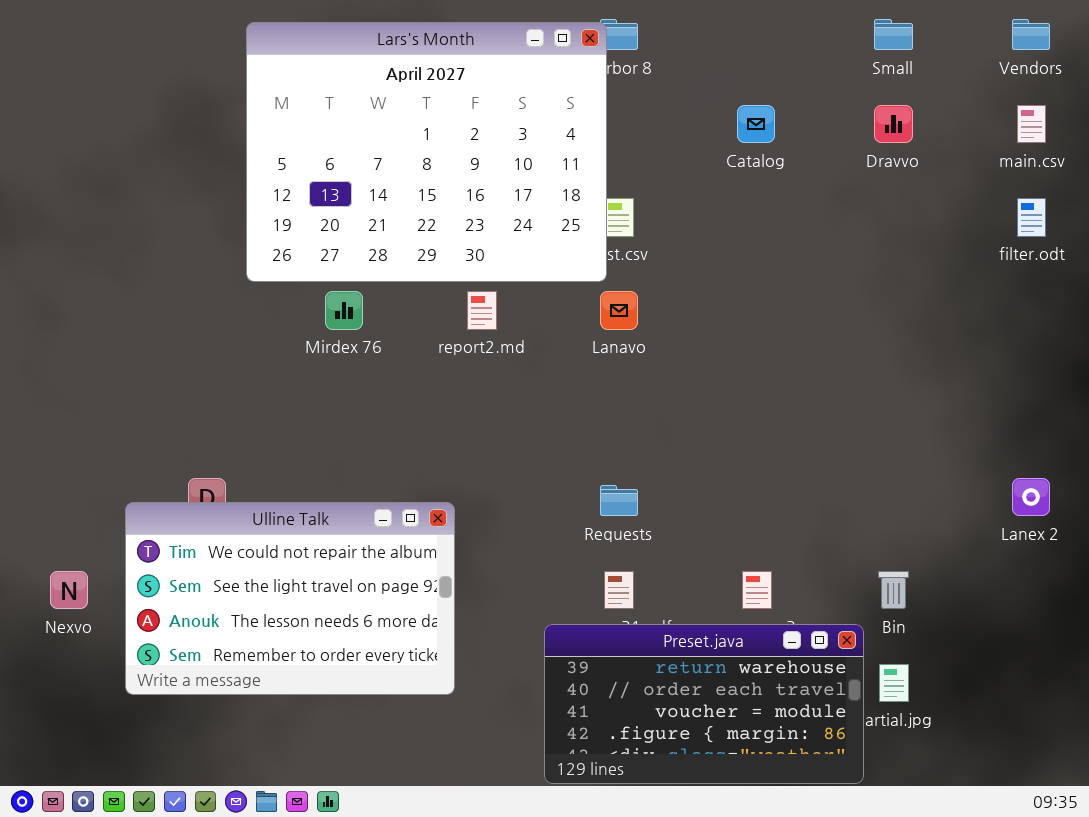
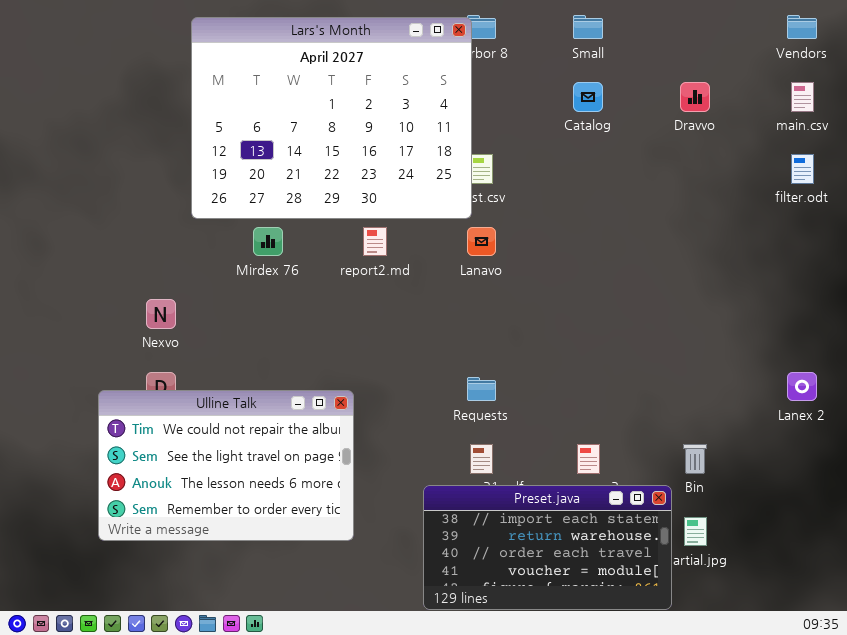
Small: [874,19,913,50] -> [573,15,603,39], moved
Nexvo: [50,571,88,609] -> [146,299,176,329], moved
Preset.java: [544,624,864,784] -> [423,485,672,610], scrolled up 1 row

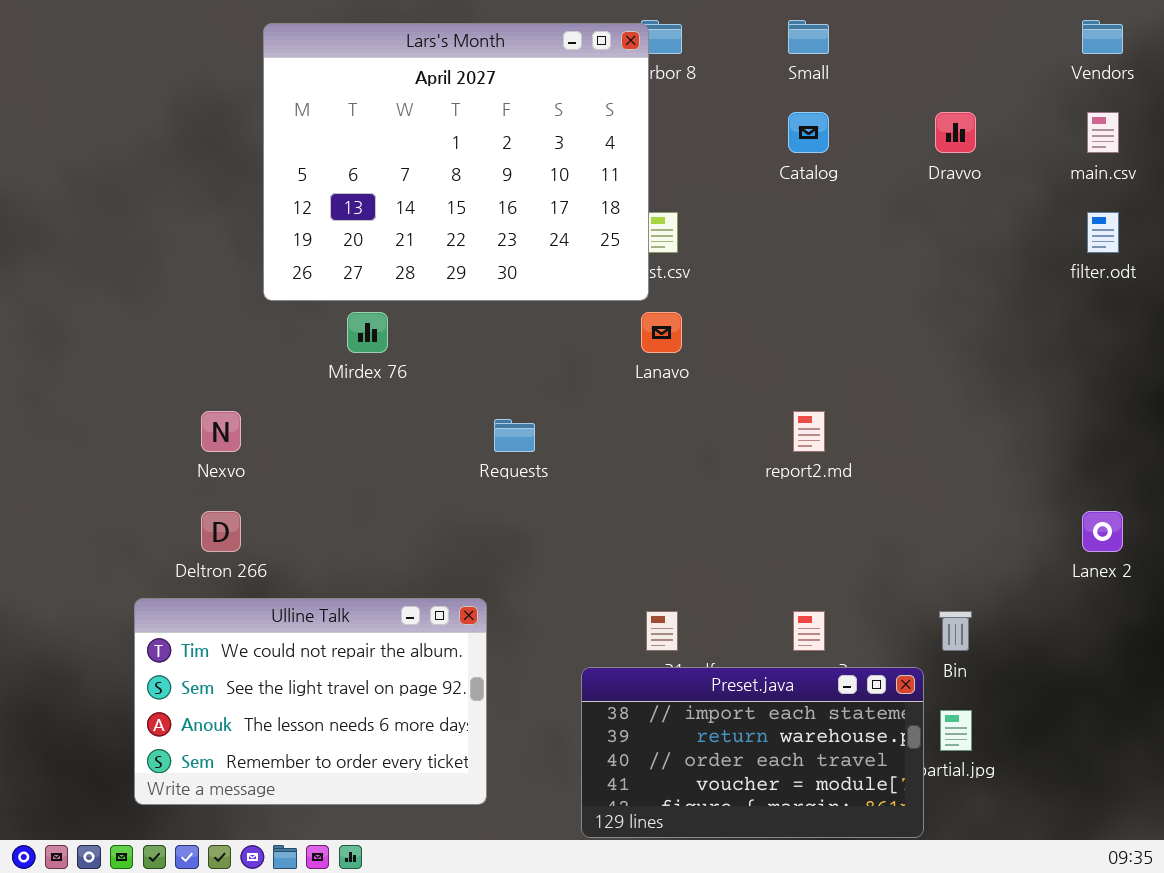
report2.md: [363,227,387,256] -> [793,411,825,452], moved
Requests: [467,377,496,401] -> [494,419,535,452], moved
Ulline Talk: [98,390,354,541] -> [134,598,487,805], moved

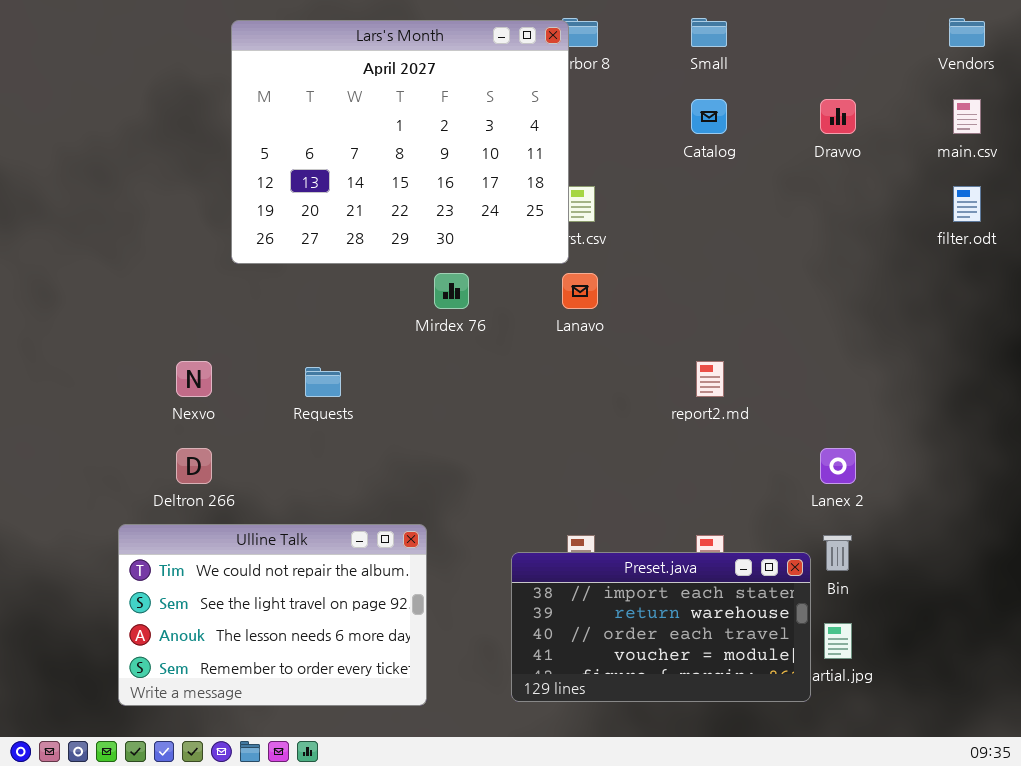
Mirdex 76: [347,312,388,353] -> [434,273,469,309], moved
Requests: [494,419,535,452] -> [305,367,341,397], moved
Lanex 2: [1082,511,1123,552] -> [820,448,856,484], moved
Preset.java: [581,667,924,838] -> [511,552,811,702], moved

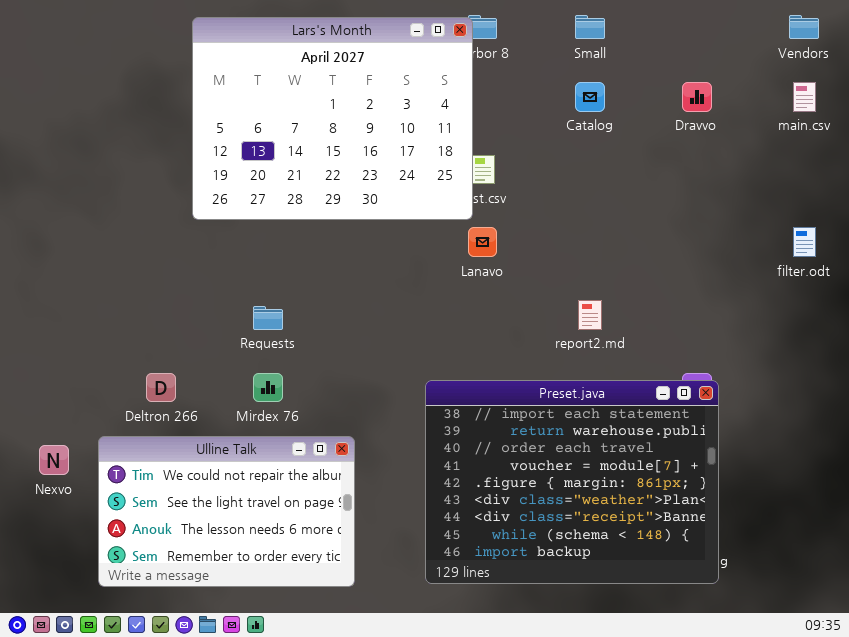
filter.odt: [953,186,981,222] -> [793,227,816,257], moved
Mirdex 76: [434,273,469,309] -> [253,373,283,402], moved
Nexvo: [176,361,212,397] -> [39,445,69,475], moved
Preset.java: [511,552,811,702] -> [425,380,719,584], resized

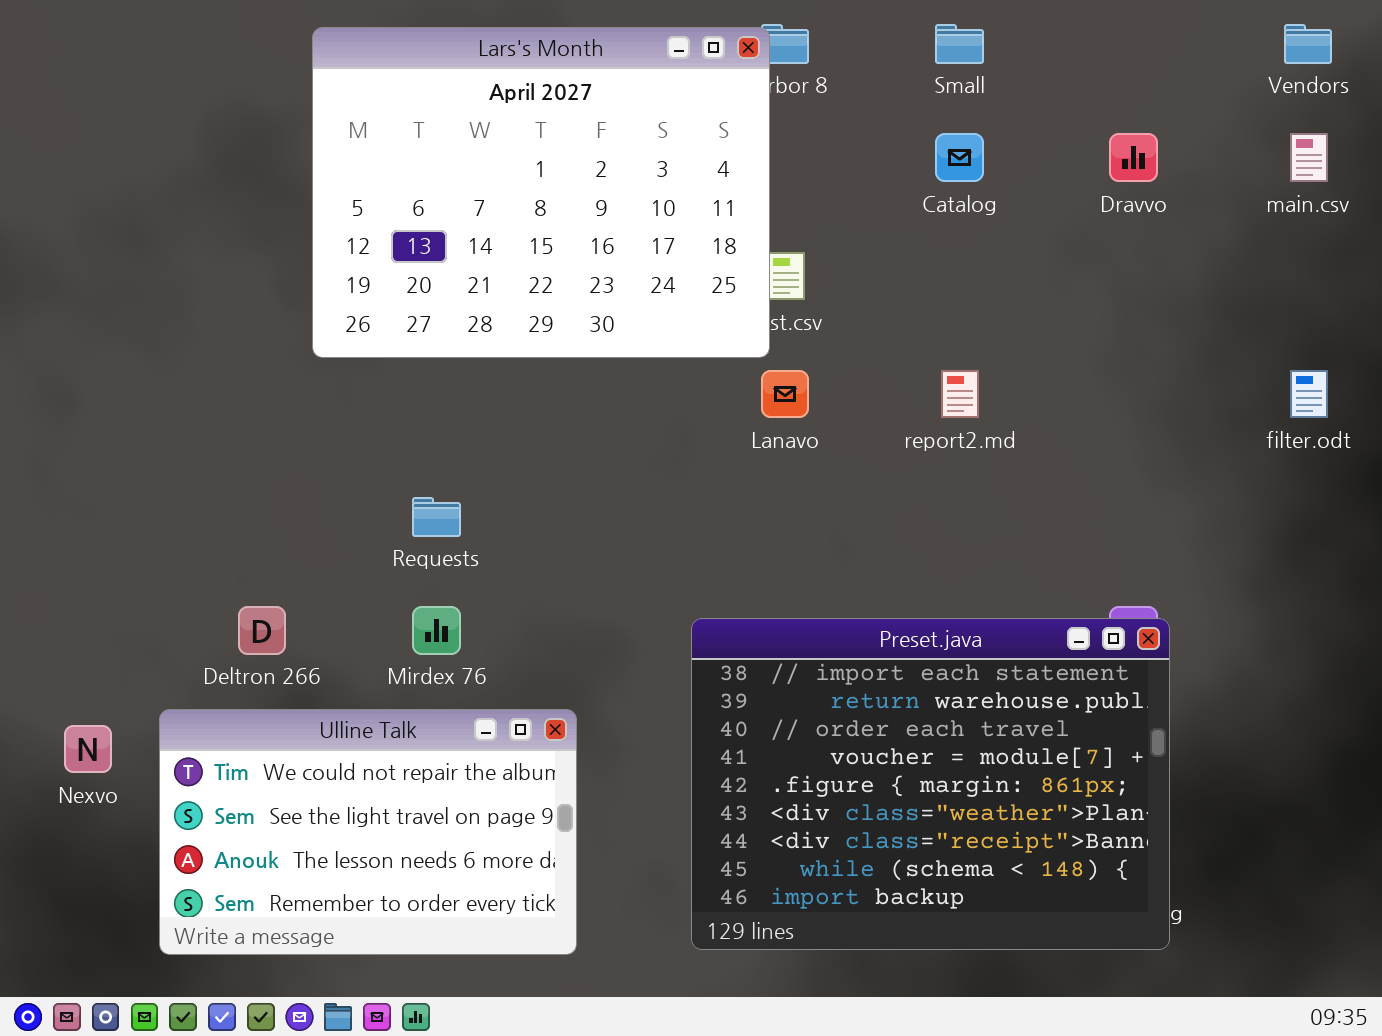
report2.md: [578,300,602,330] -> [941,370,979,418], moved

